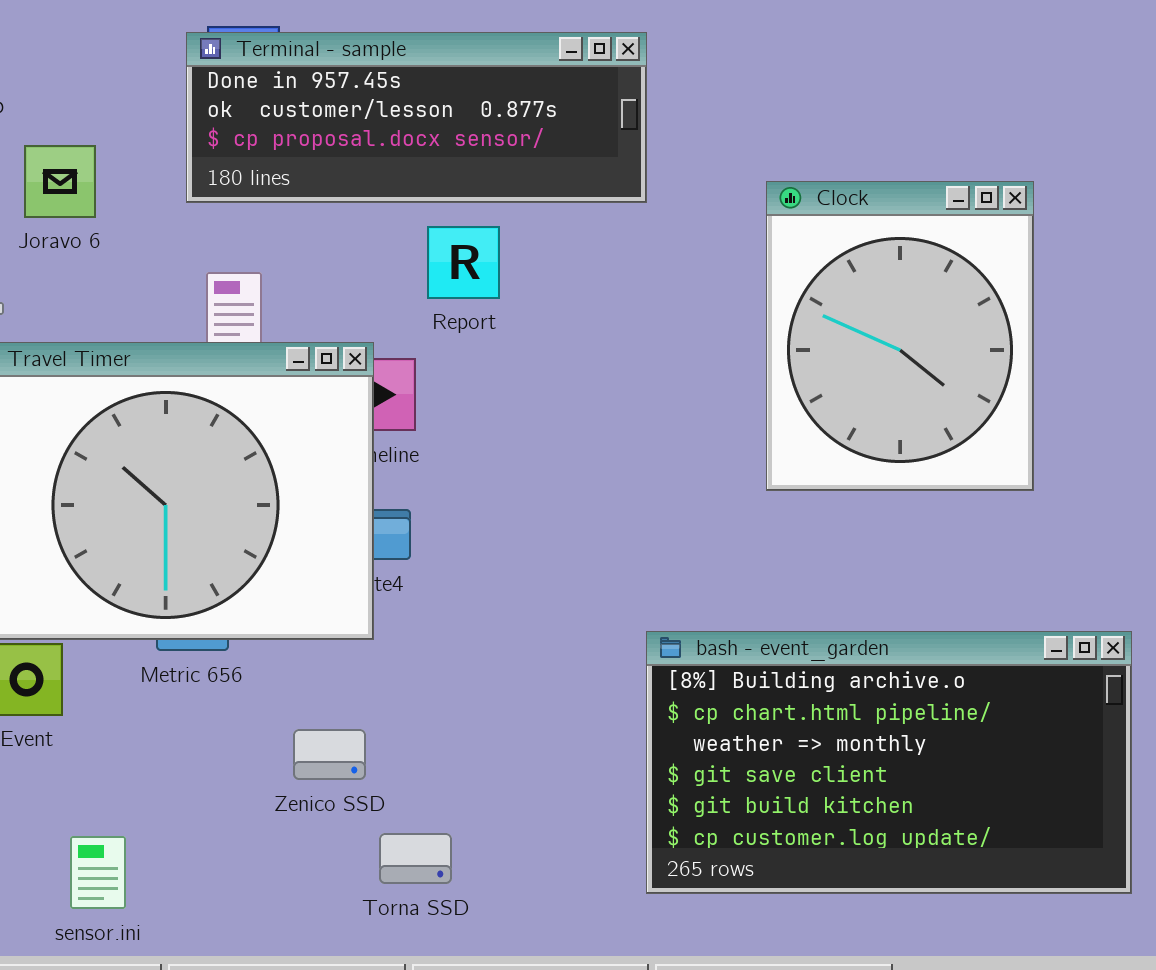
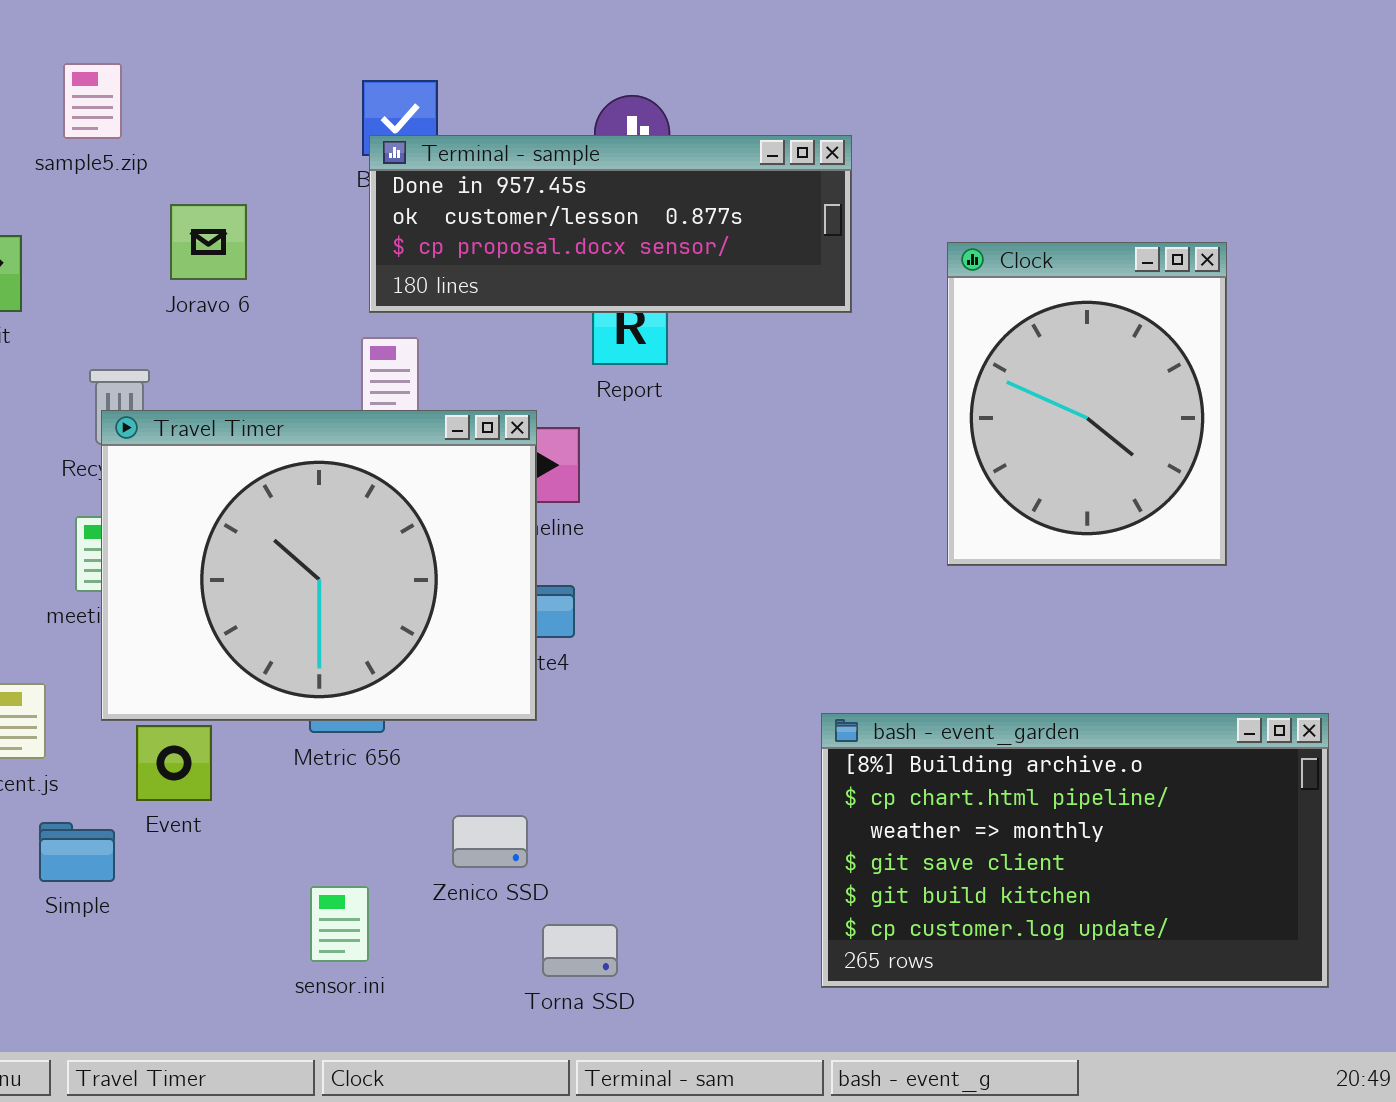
Terminal - sample: [186,32,647,203] -> [369,135,852,313], moved
sensor.ini: [70,836,126,909] -> [310,886,369,962], moved

